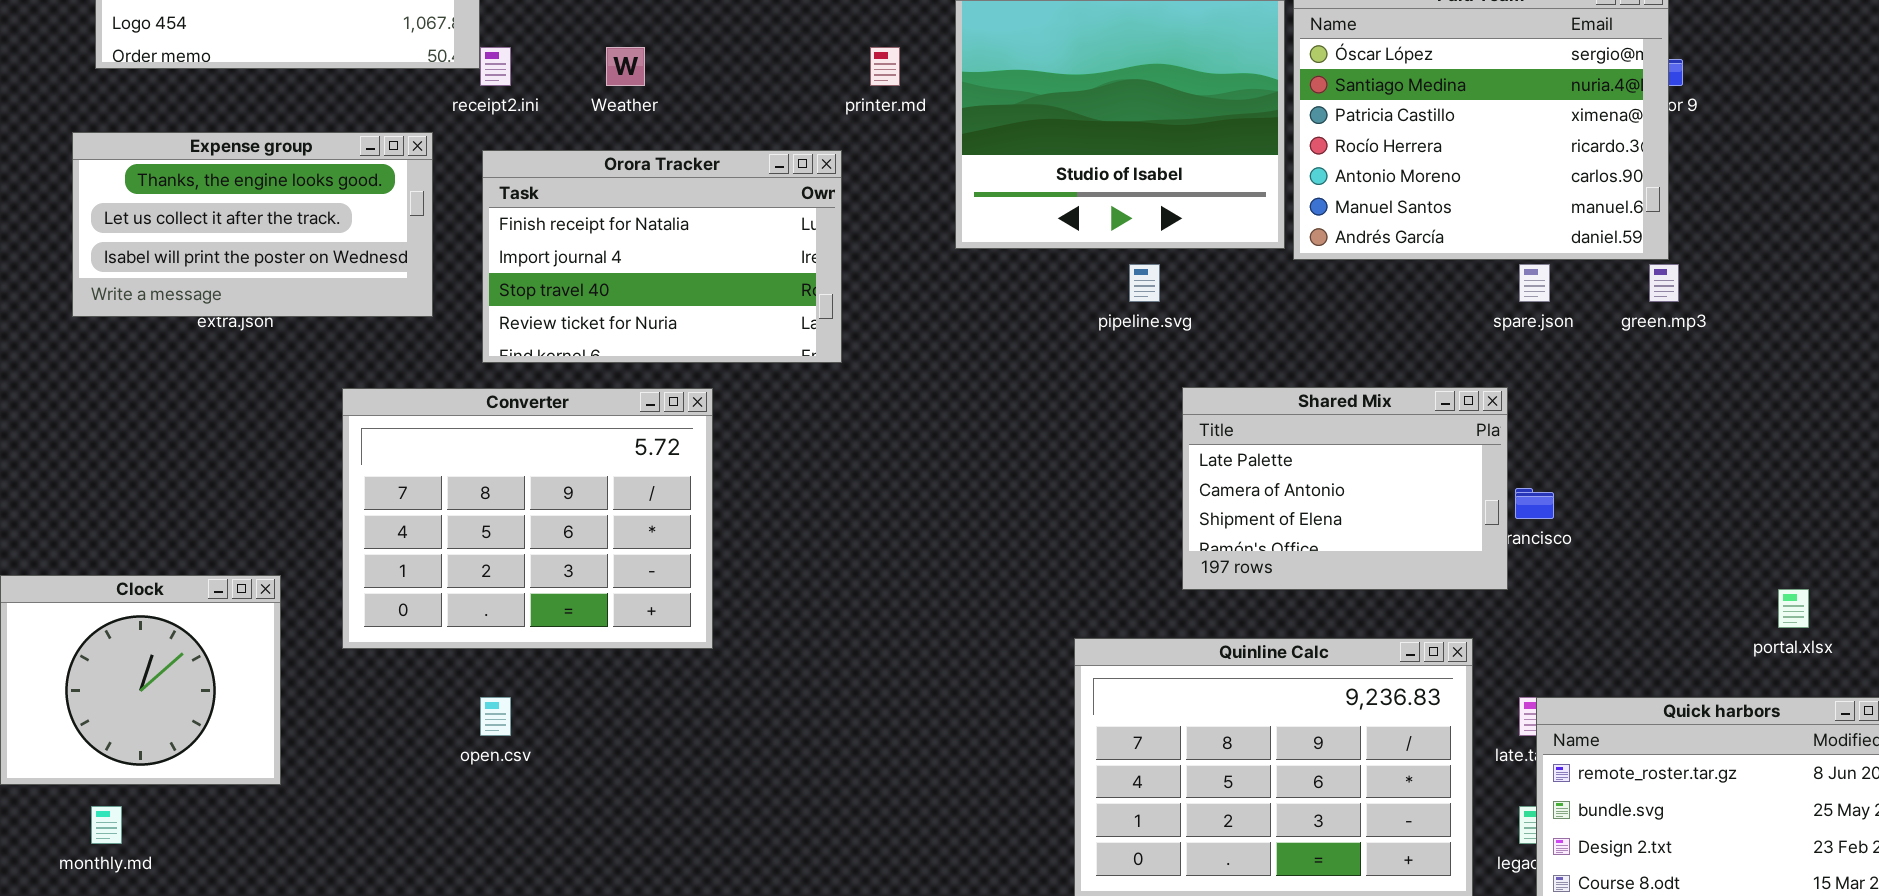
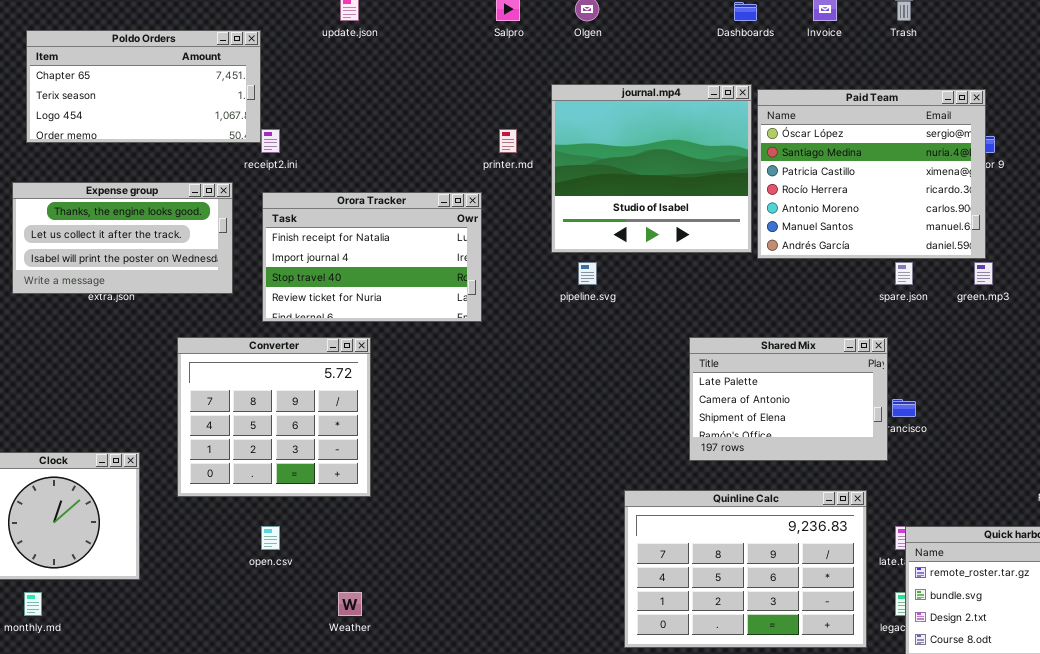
Weather: [606,47,645,86] -> [338,592,362,616], moved
pipeline.svg: [1129,264,1160,302] -> [578,262,597,285], moved
Converter: [342,388,713,649] -> [177,337,371,497], resized

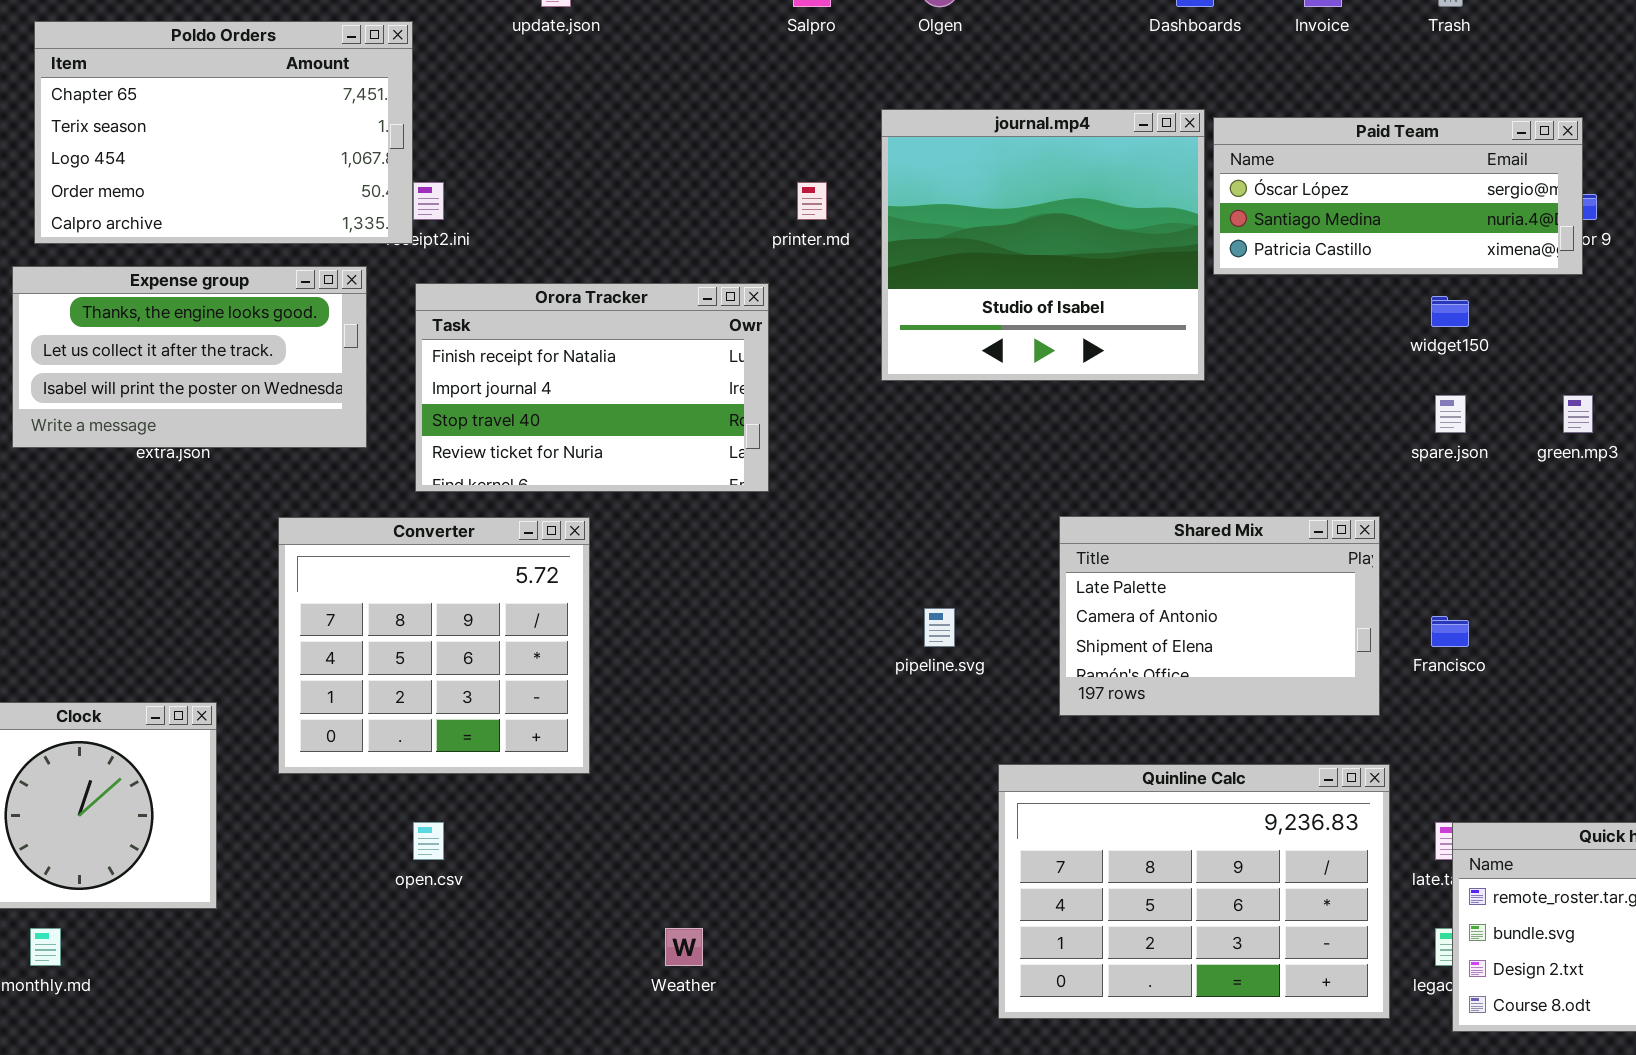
Poldo Orders: [26,30,261,143] -> [34,21,413,244], resized
Paid Team: [757,89,986,259] -> [1213,117,1583,275], resized
pipeline.svg: [578,262,597,285] -> [924,608,955,647], moved
Shared Mix: [689,337,888,461] -> [1059,516,1380,716], moved
Weather: [338,592,362,616] -> [665,928,703,966], moved

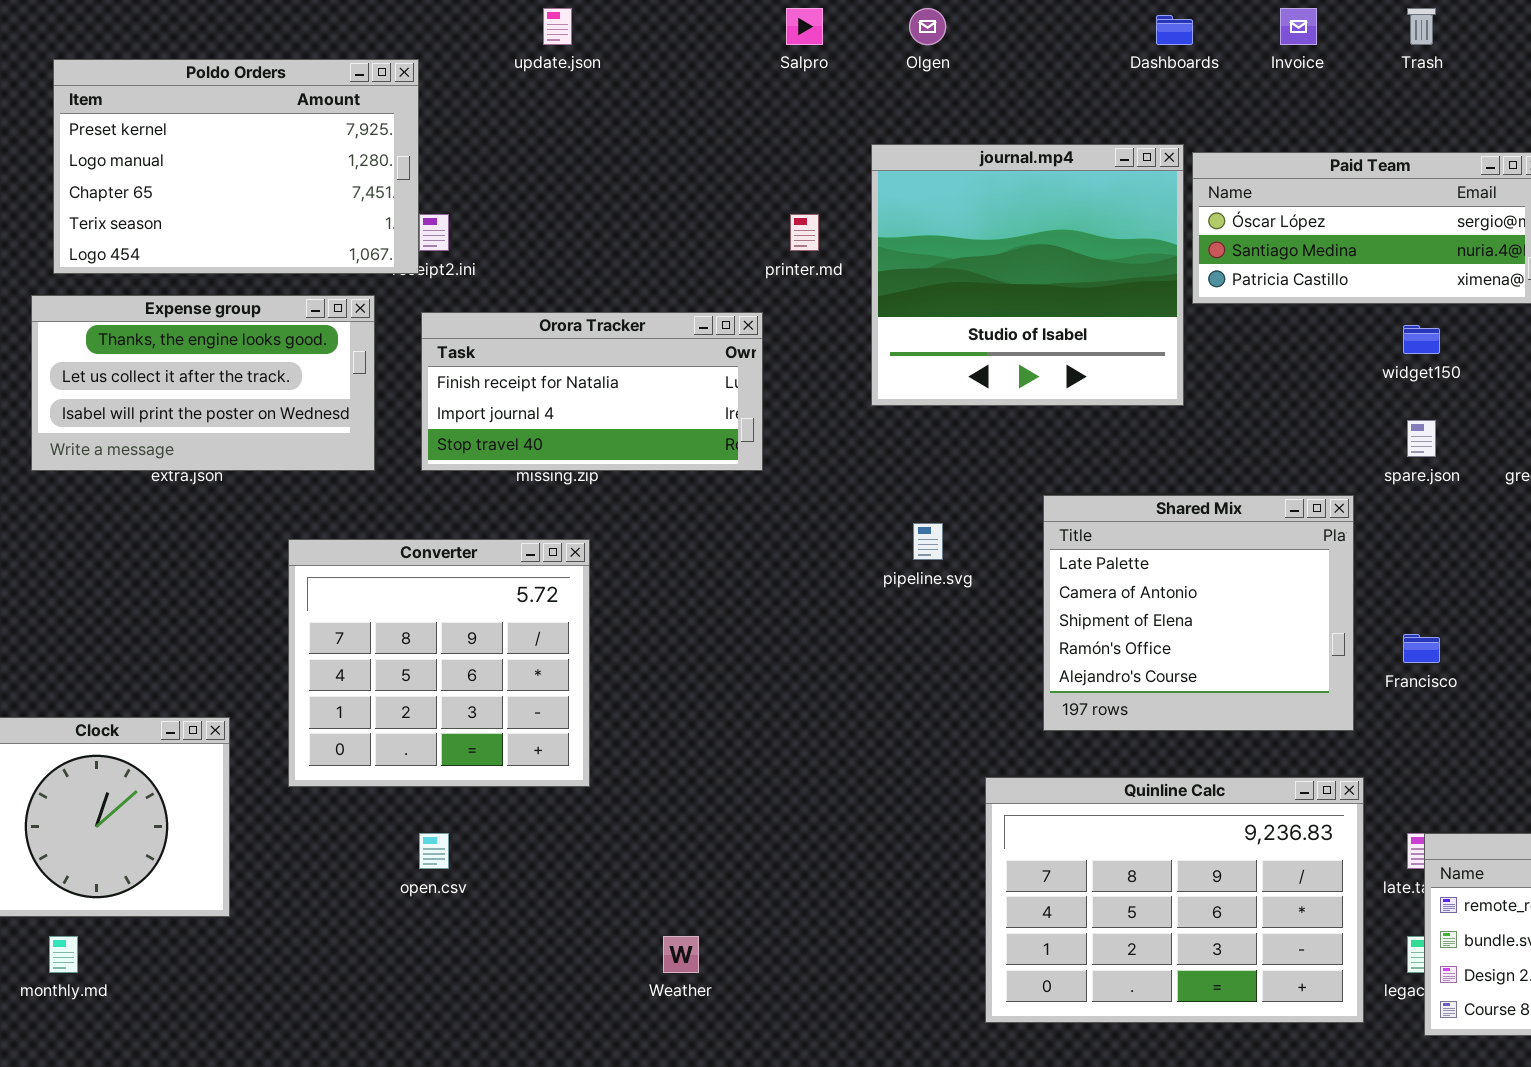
Poldo Orders: [34,21,413,244] -> [53,59,419,274], scrolled up 2 rows
Orora Tracker: [415,283,769,492] -> [421,312,763,471], resized
Shared Mix: [1059,516,1380,716] -> [1043,495,1354,731], resized
pipeline.svg: [924,608,955,647] -> [913,523,943,560], moved

